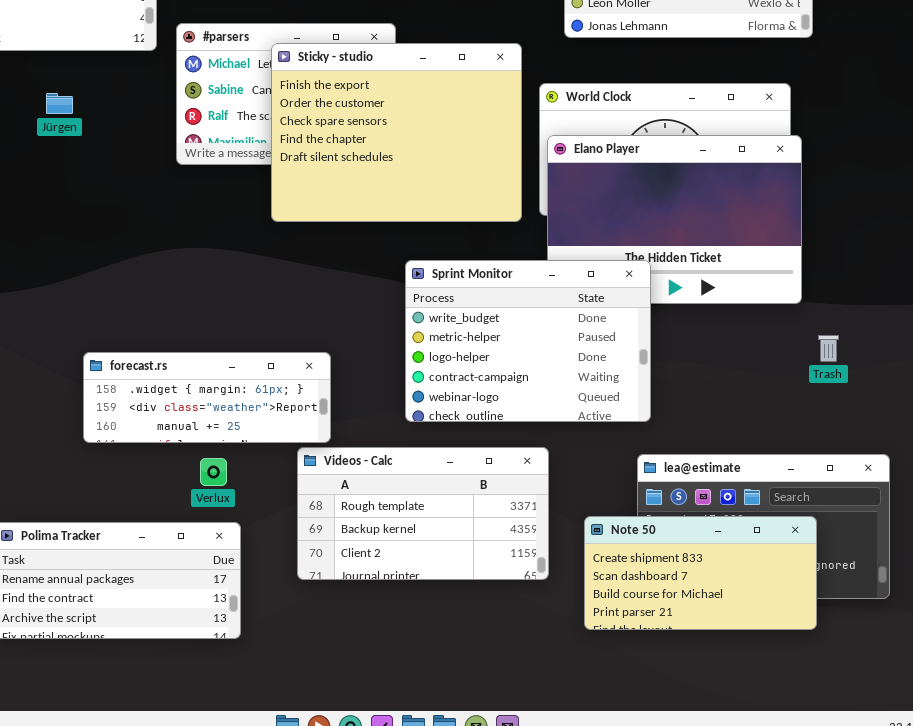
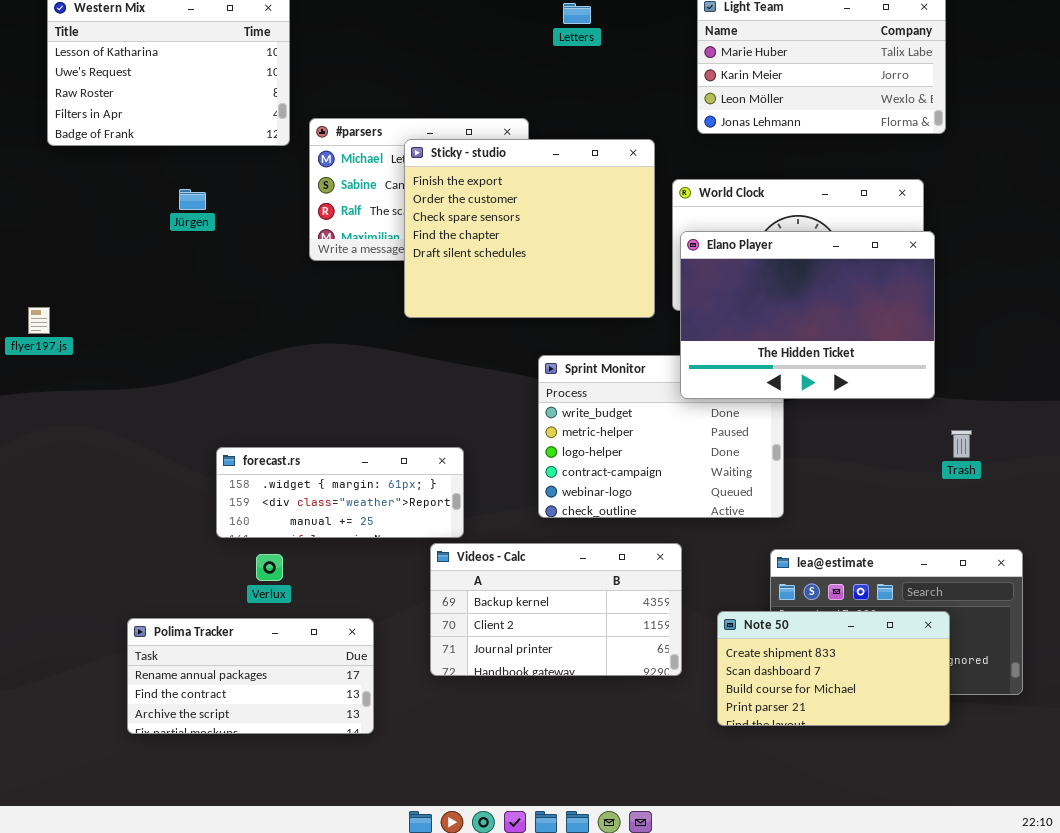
Elano Player: [547,135,802,304] -> [680,231,935,399], raised
Videos - Calc: [297,447,549,580] -> [430,543,682,676], scrolled down 1 row
Verlux: [200,458,227,486] -> [256,554,283,581], moved

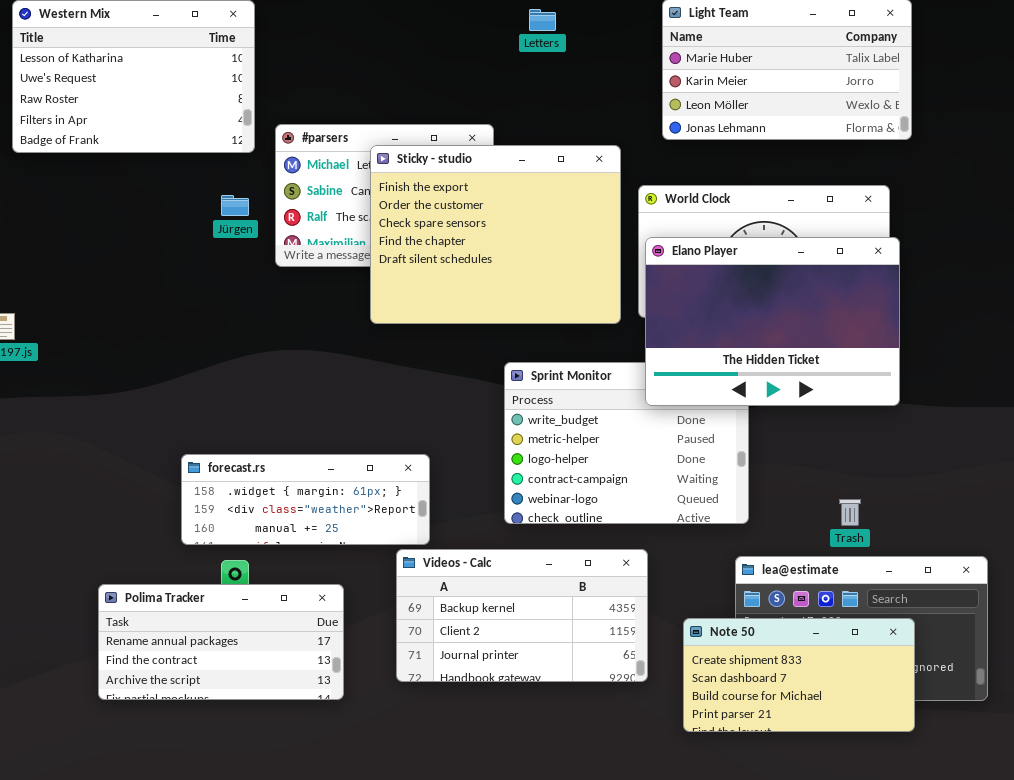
Jürgen: [179,189,206,210] -> [221,195,249,216], moved
Trash: [951,430,972,458] -> [839,499,861,526], moved
Polima Tracker: [127,618,374,734] -> [98,584,344,700], moved

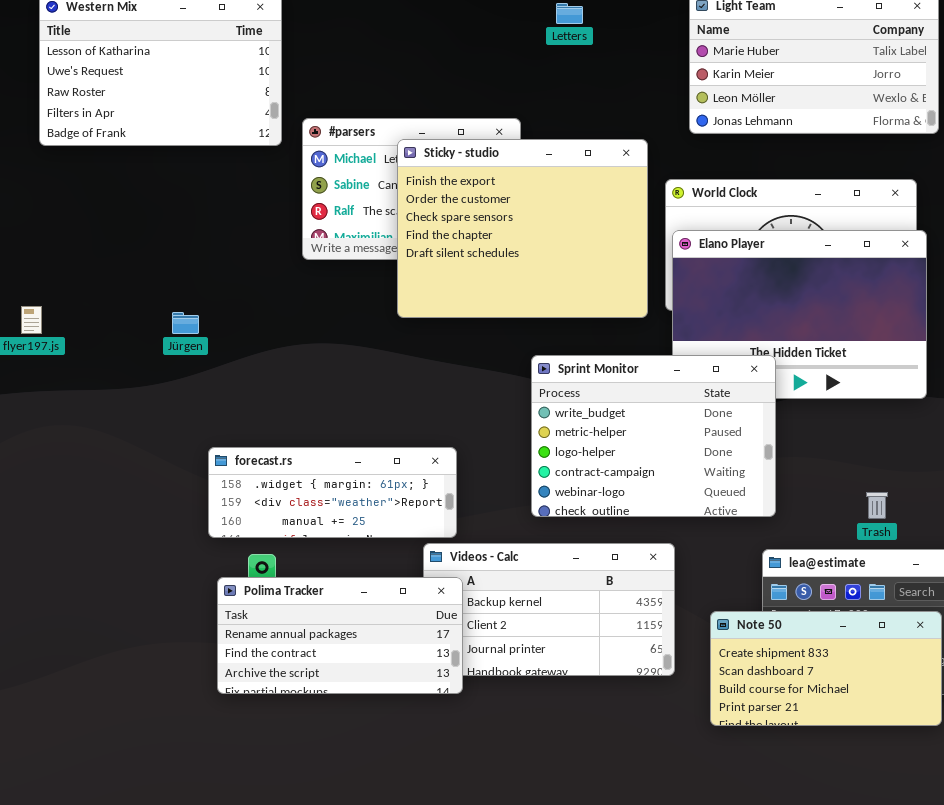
Jürgen: [221,195,249,216] -> [172,312,199,334], moved
Sprint Monitor: [504,362,749,524] -> [531,355,776,517], raised
Polima Tracker: [98,584,344,700] -> [217,577,463,694], moved

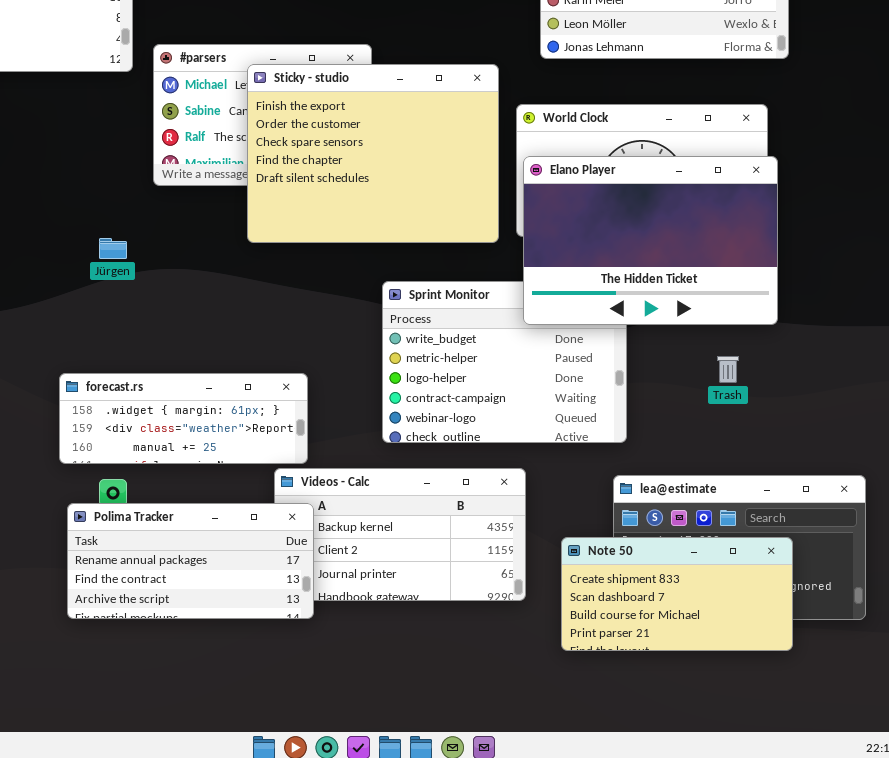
Elano Player: [672,230,927,399] -> [523,156,778,325], raised
Jürgen: [172,312,199,334] -> [99,238,127,259], moved
Trash: [866,492,888,519] -> [717,356,739,383], moved

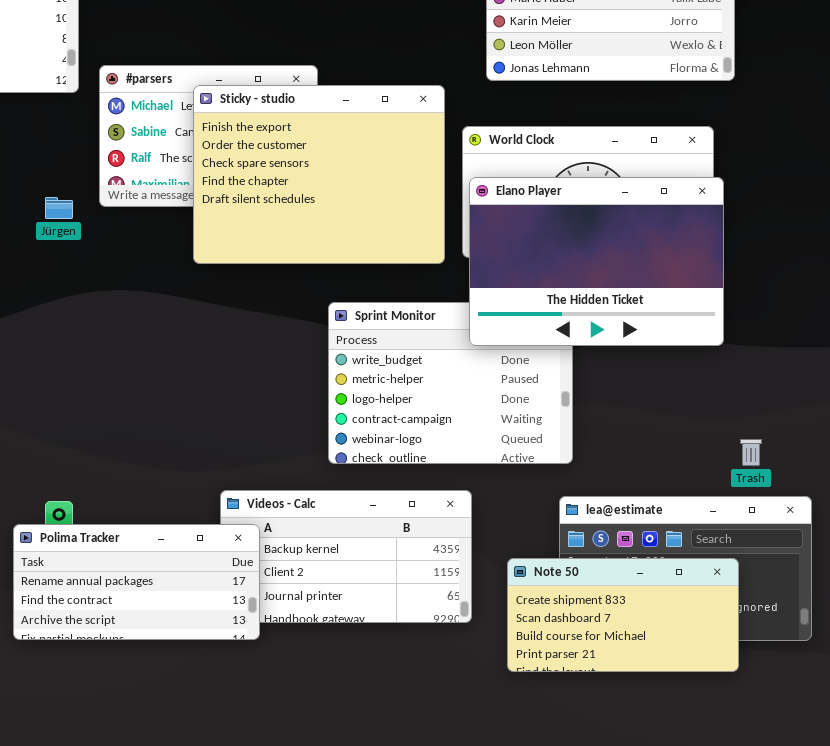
Jürgen: [99,238,127,259] -> [45,197,73,219], moved
Trash: [717,356,739,383] -> [740,439,762,466], moved
forecast.rs: [59,373,308,464] -> none, closed

